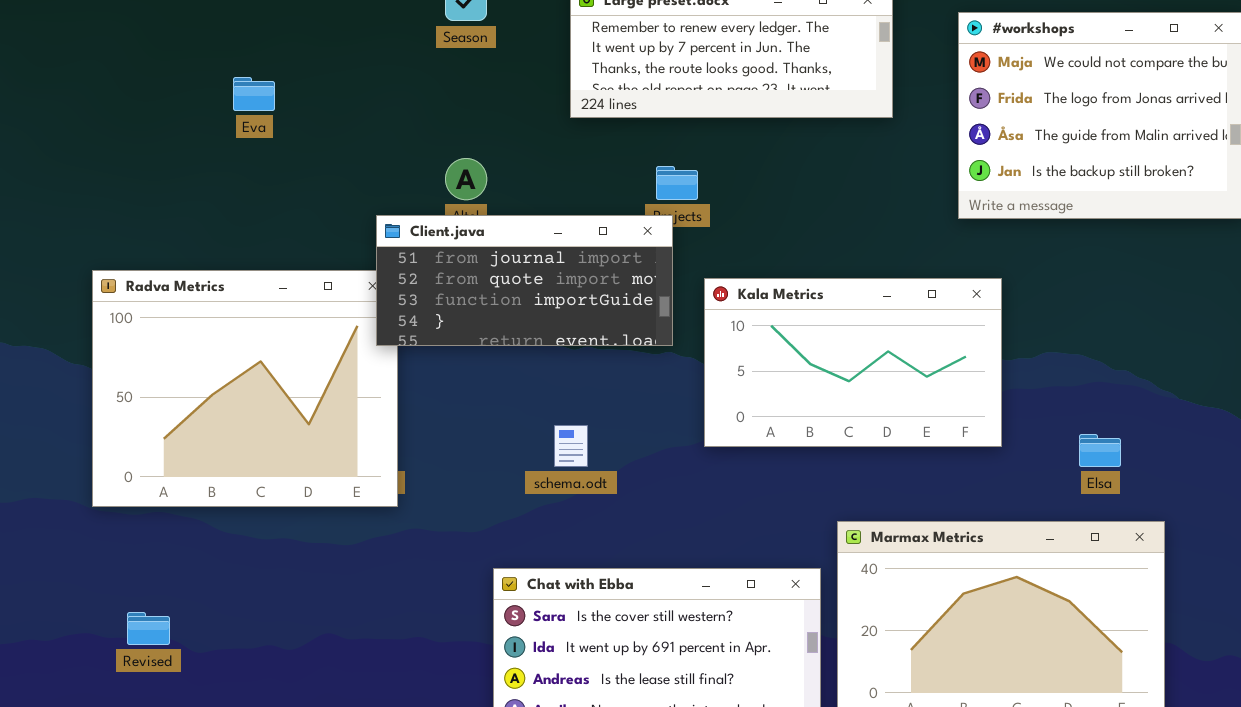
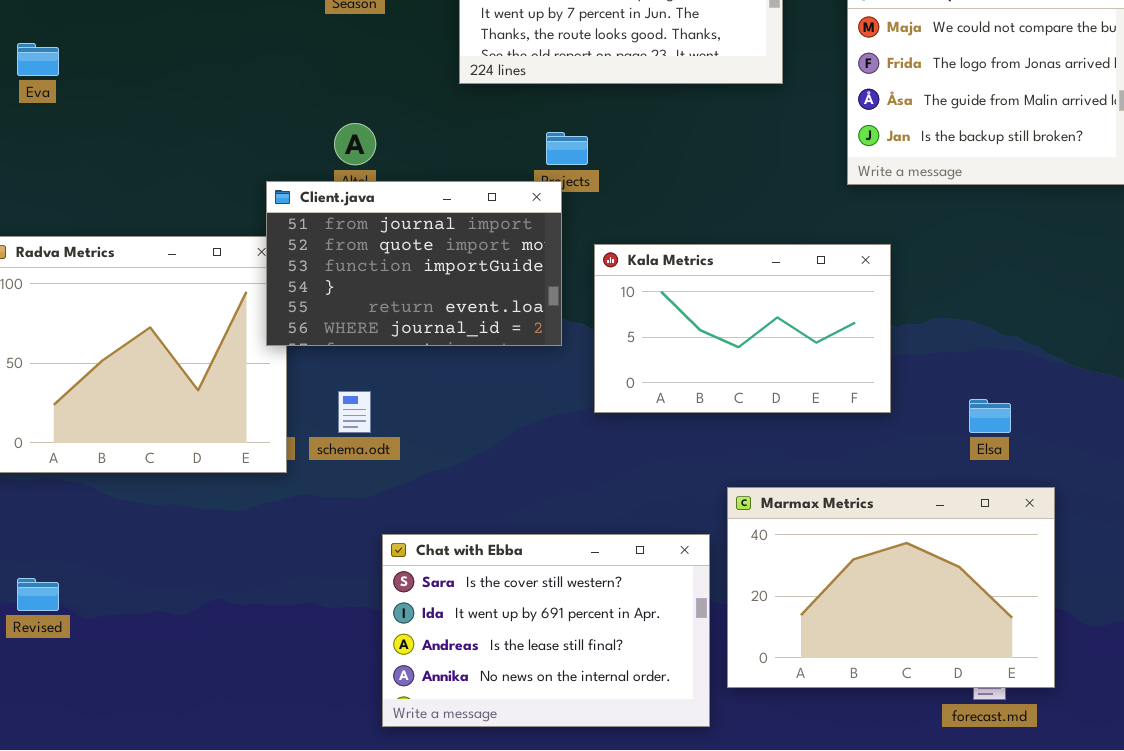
Eva: [233,77,275,111] -> [17,43,59,76], moved
Client.java: [376,215,673,346] -> [266,181,562,346], resized
schema.odt: [554,425,588,467] -> [338,391,371,433], moved

